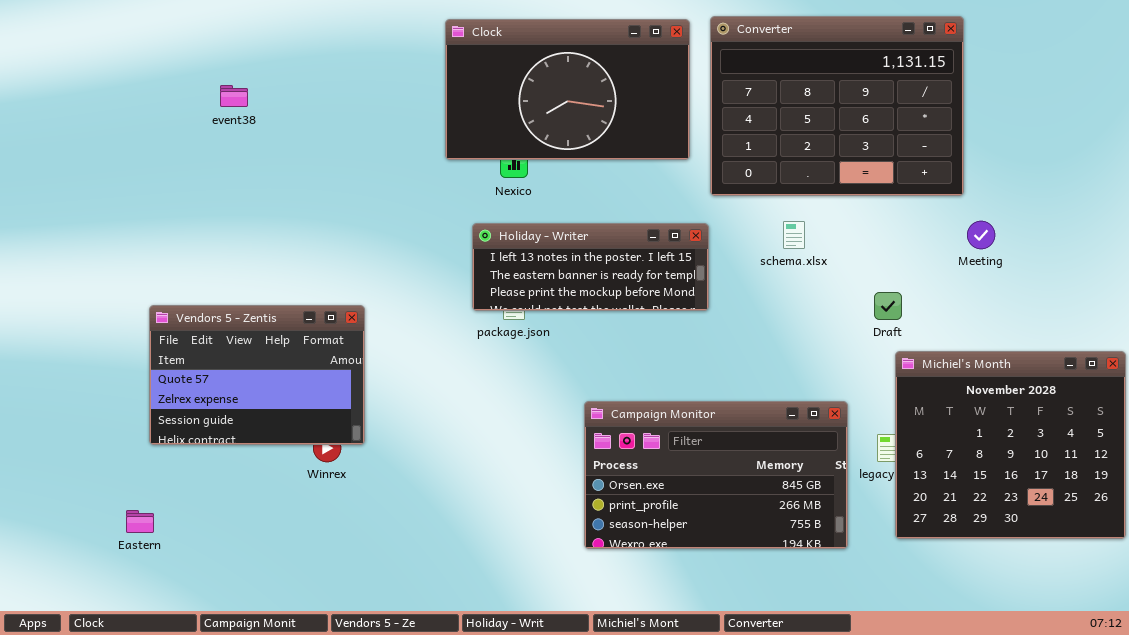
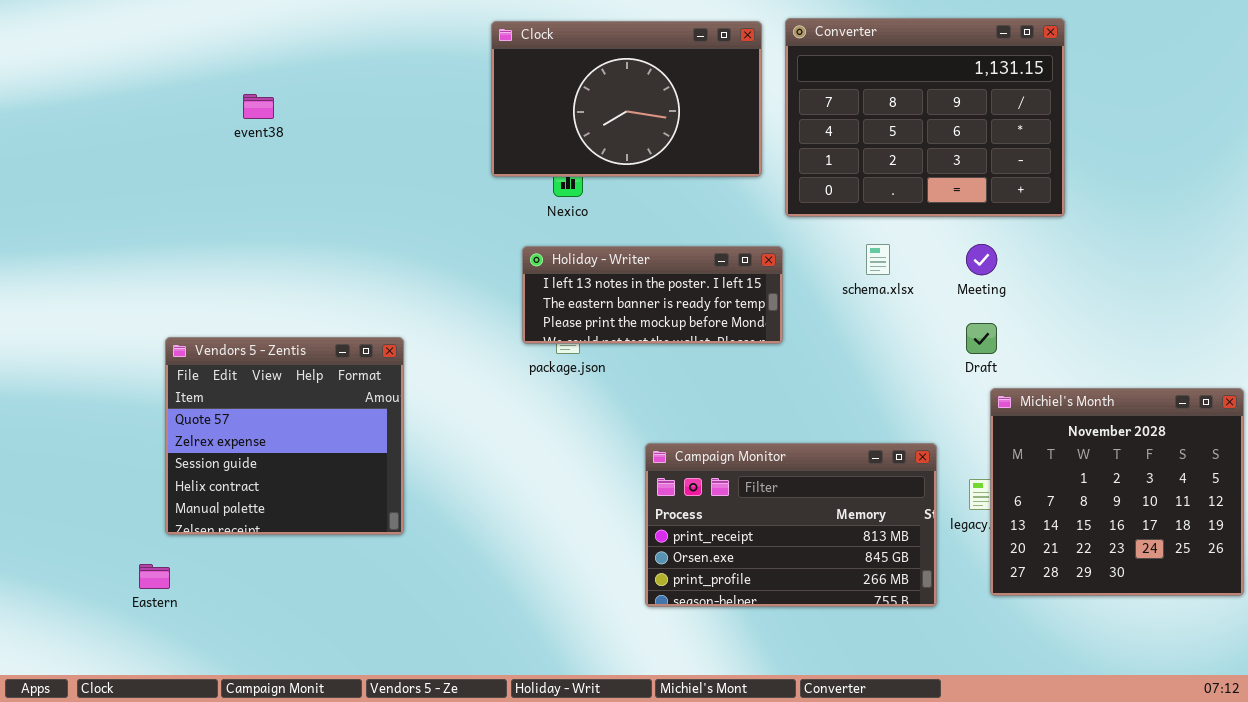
Meeting: [967,221,995,249] -> [966,244,997,275], moved
Vendors 5 - Zentis: [149,305,365,445] -> [165,337,404,535], resized
Campaign Monitor: [584,401,848,549] -> [645,443,937,607], scrolled up 1 row

